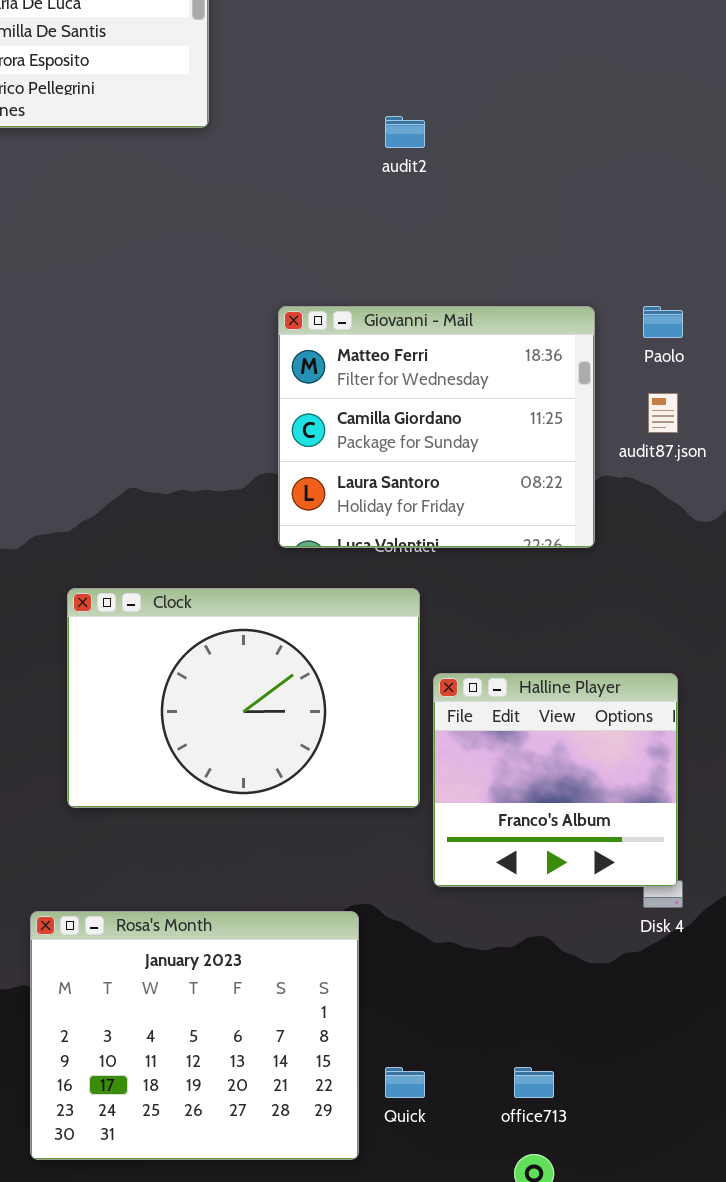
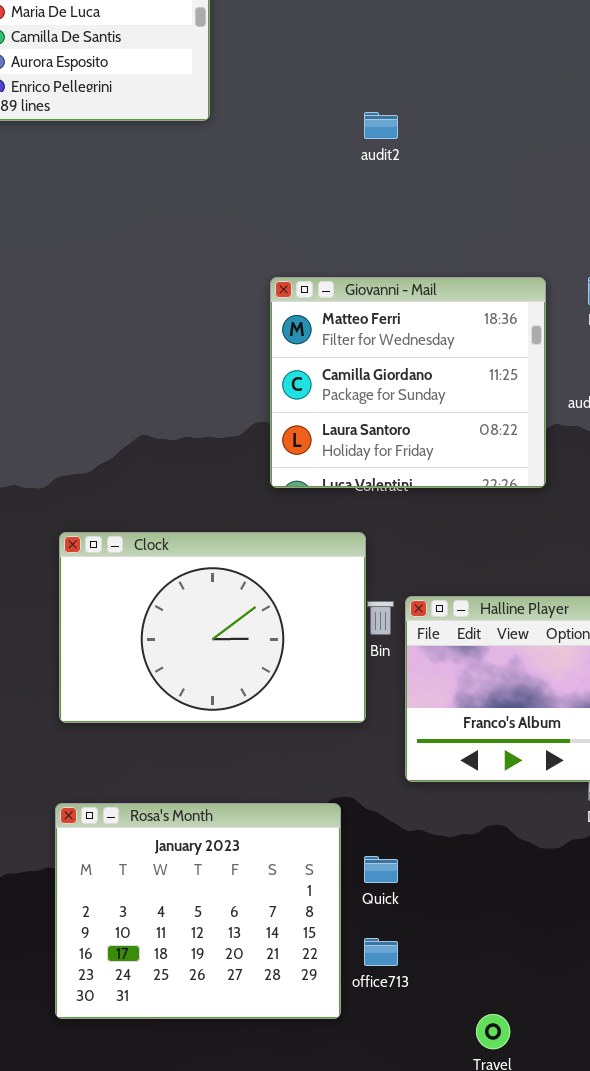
Clock: [67,588,420,808] -> [59,532,366,723], moved
Quick: [385,1067,425,1098] -> [364,856,398,883], moved
office713: [514,1067,554,1098] -> [364,938,398,966], moved

